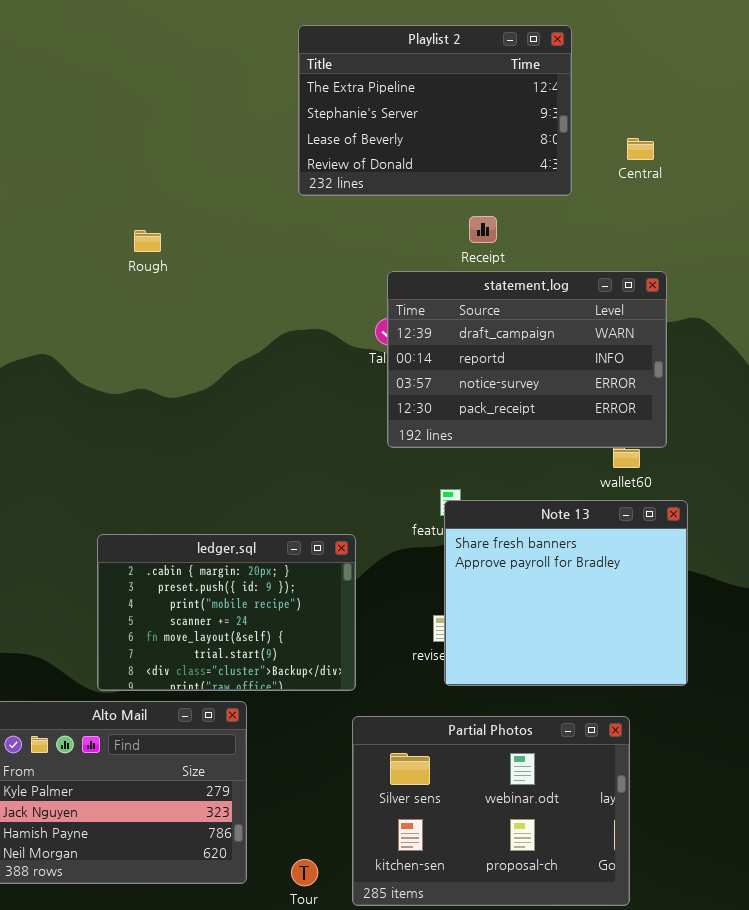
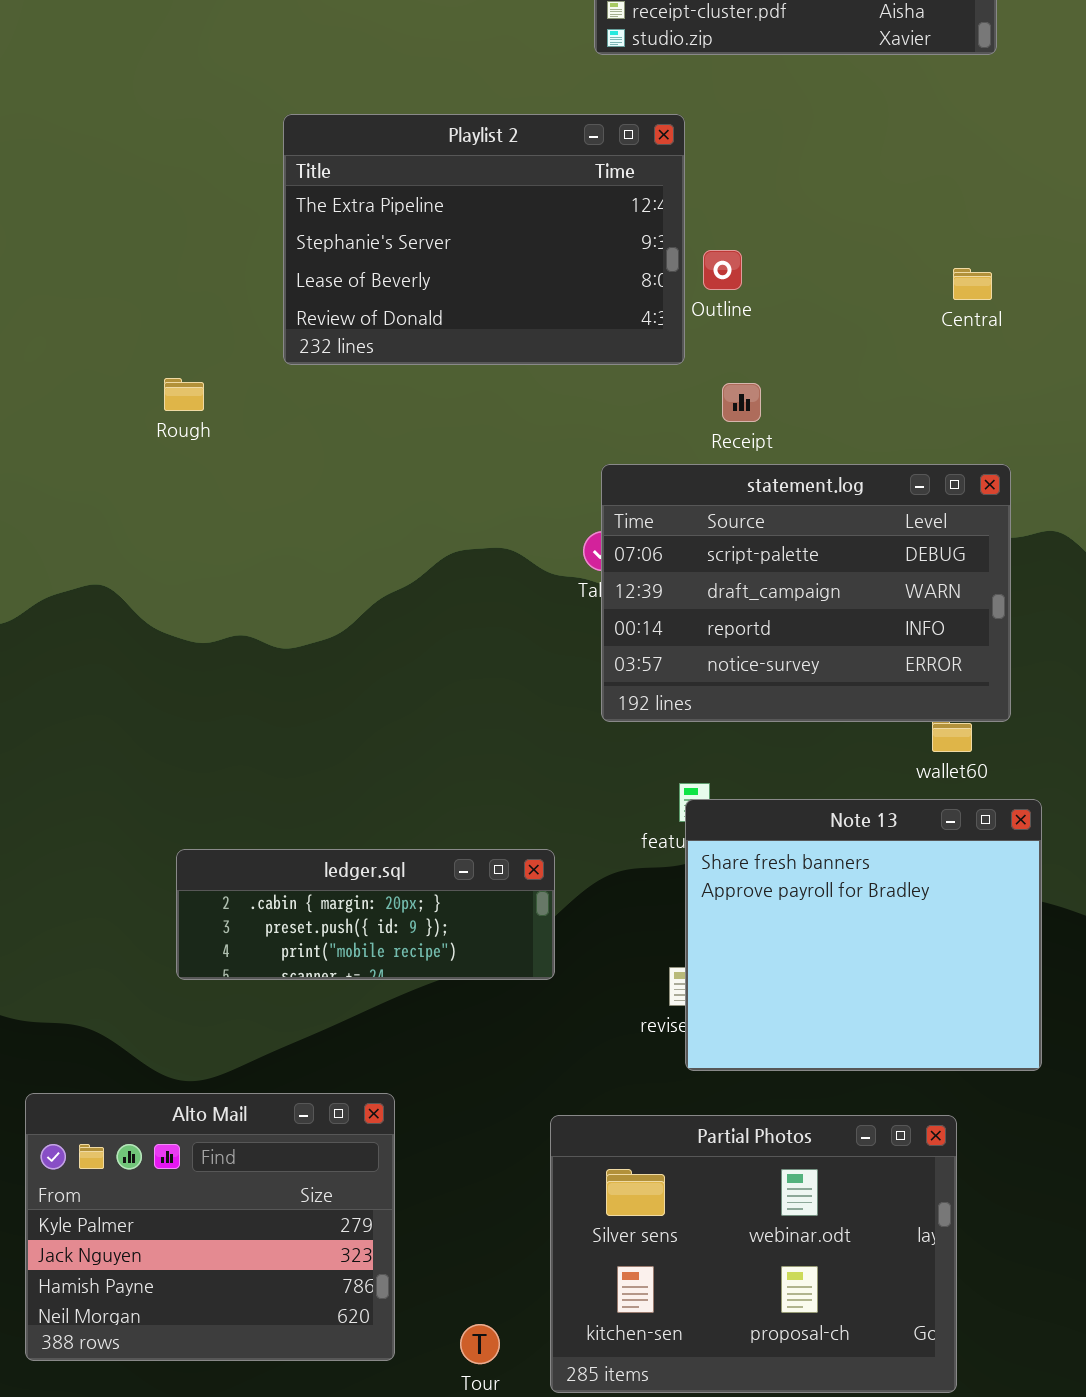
Playlist 2: [298,25,572,196] -> [283,114,685,365], moved
Rough: [134,230,161,252] -> [164,378,204,411], moved
statement.log: [387,271,667,448] -> [601,464,1011,722], scrolled up 1 row
ledger.sql: [97,534,356,691] -> [176,849,555,980], resized

